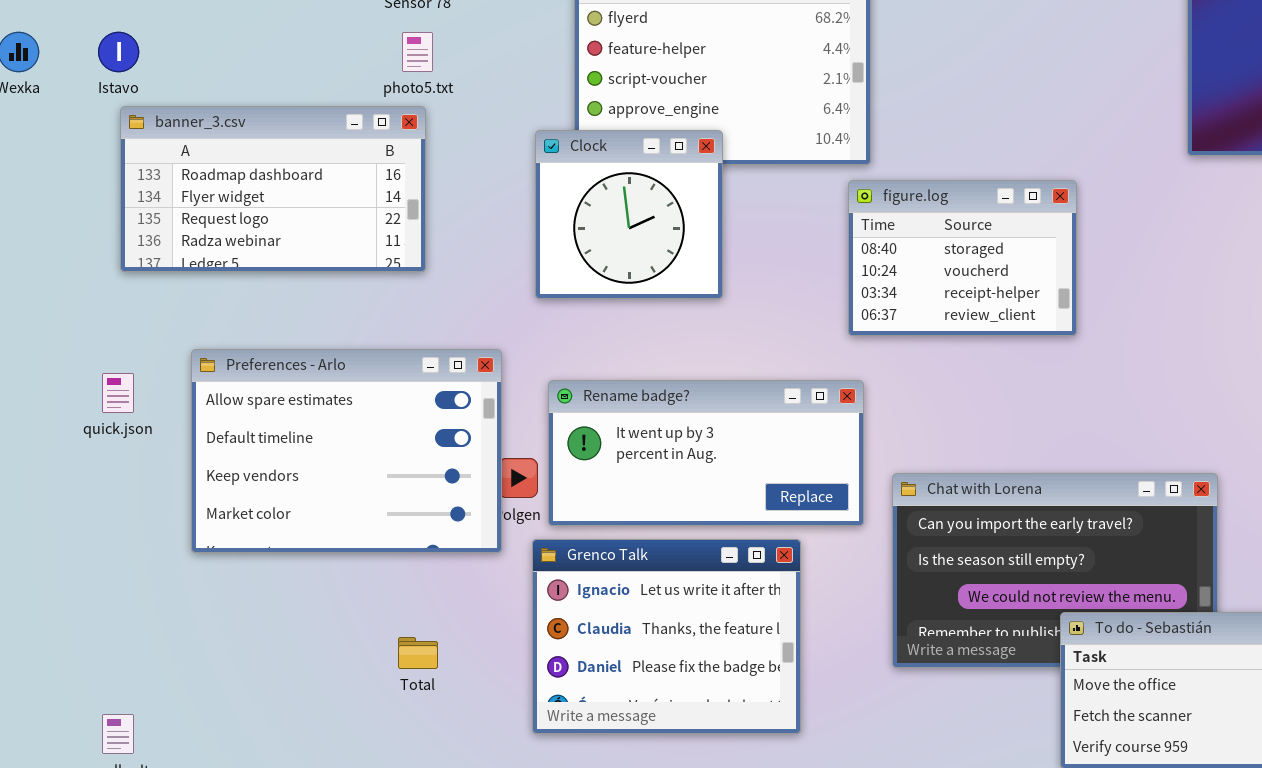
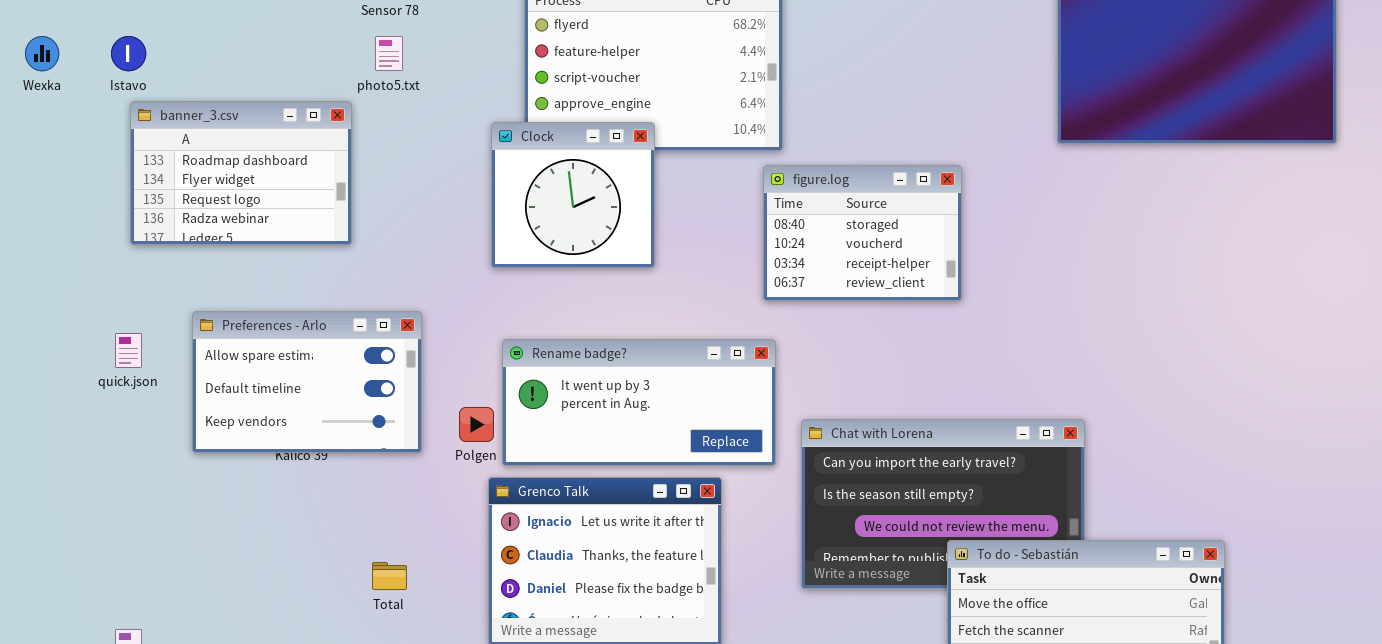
banner_3.csv: [120,106,426,272] -> [130,101,352,245], resized
Preferences - Arlo: [191,349,502,553] -> [192,311,422,453], resized

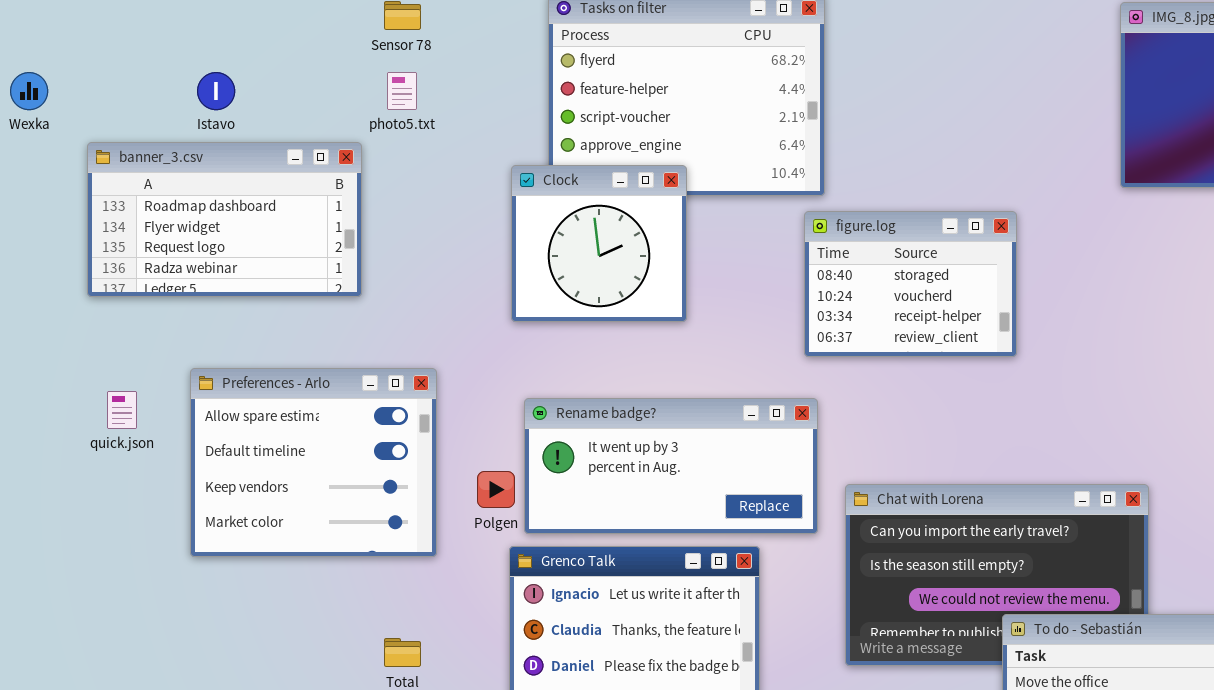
Istavo: [111,36,146,71] -> [197,72,235,110], moved
banner_3.csv: [130,101,352,245] -> [87,142,362,297], resized
Preferences - Arlo: [192,311,422,453] -> [190,368,437,557], resized

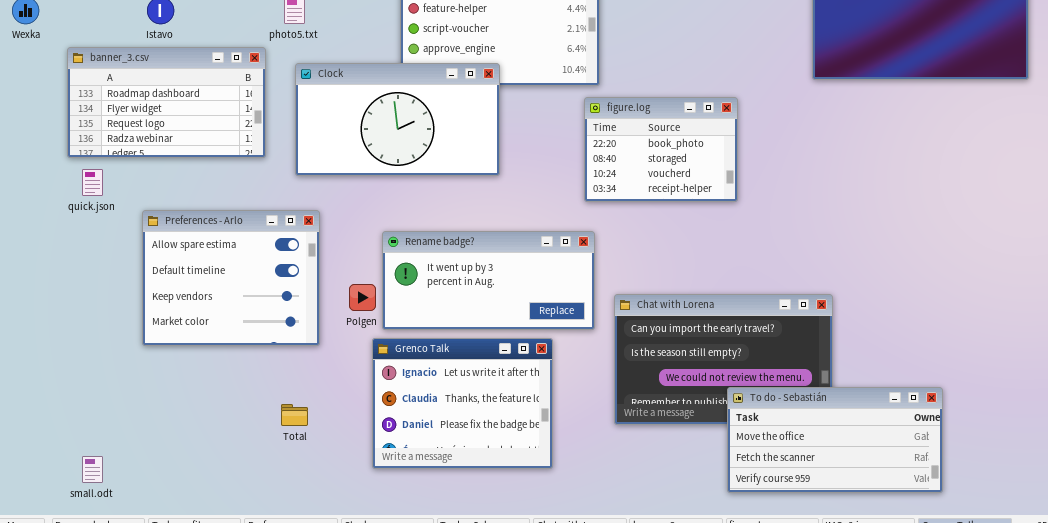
Clock: [511,165,687,322] -> [295,63,500,176], resized
figure.log: [804,211,1017,357] -> [584,97,738,202], scrolled up 1 row
quick.json: [107,391,137,429] -> [82,169,103,196], moved

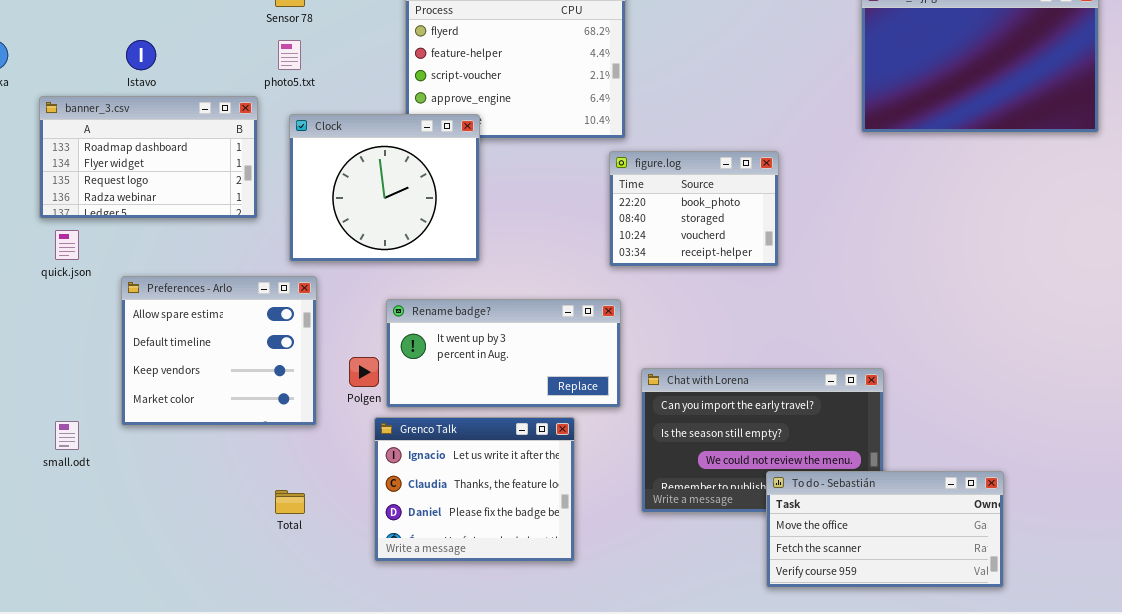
Clock: [295,63,500,176] -> [289,114,480,262], resized
small.odt: [82,456,103,483] -> [55,421,79,450], moved

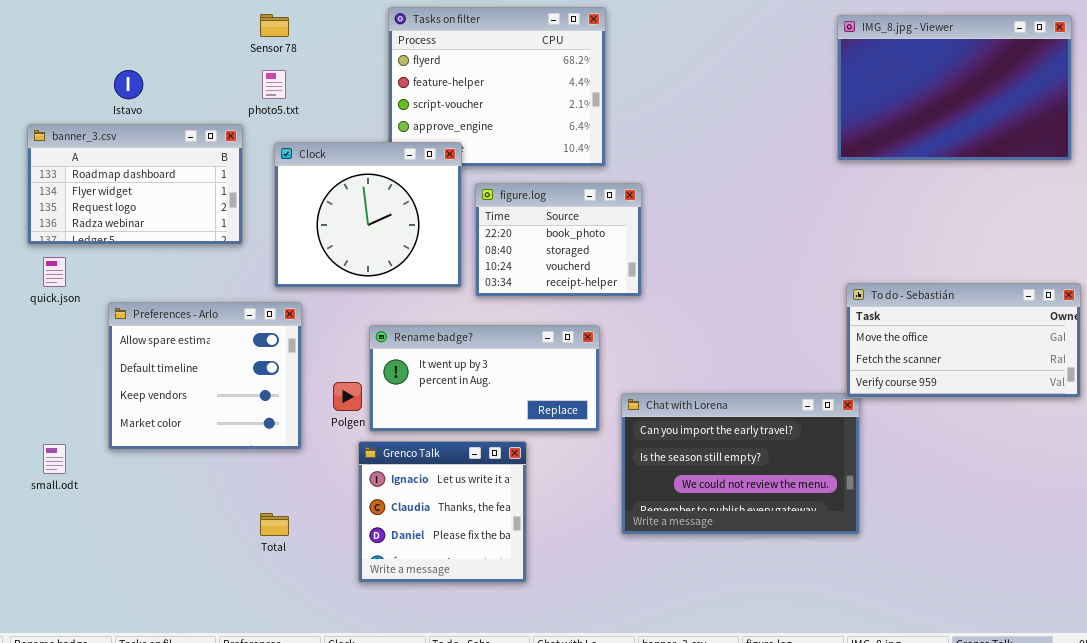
figure.log: [609,151,779,267] -> [475,183,642,297], moved
Grenco Talk: [374,417,575,562] -> [358,441,527,583], resized
To do - Sebastián: [766,471,1004,588] -> [846,283,1081,398], moved

